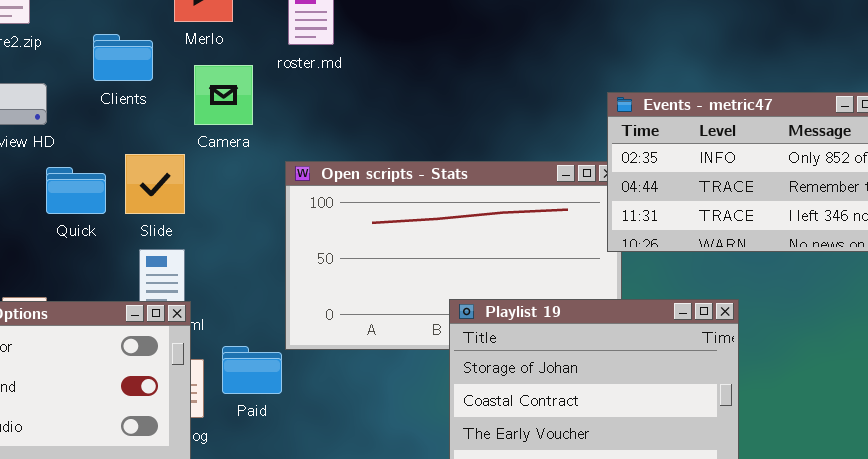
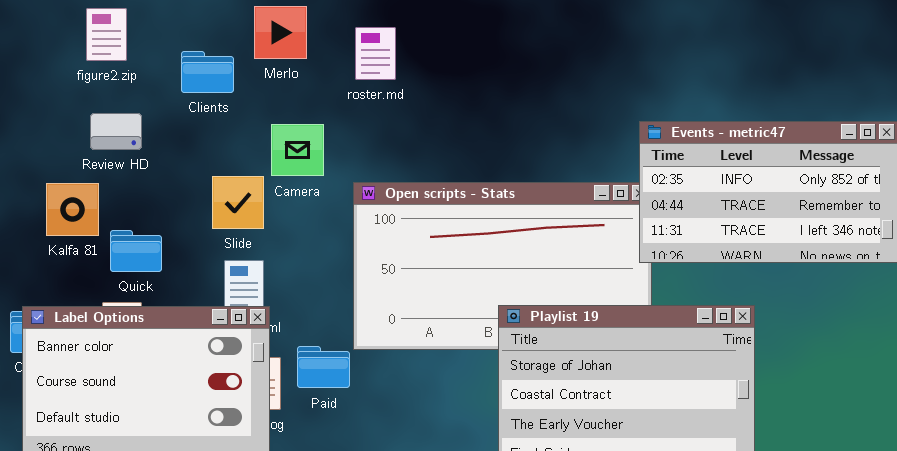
Clients: [93,34,153,81] -> [181,51,234,93], moved
Camera: [194,65,253,125] -> [271,124,324,176], moved
Quick: [46,167,106,214] -> [110,230,162,272], moved

